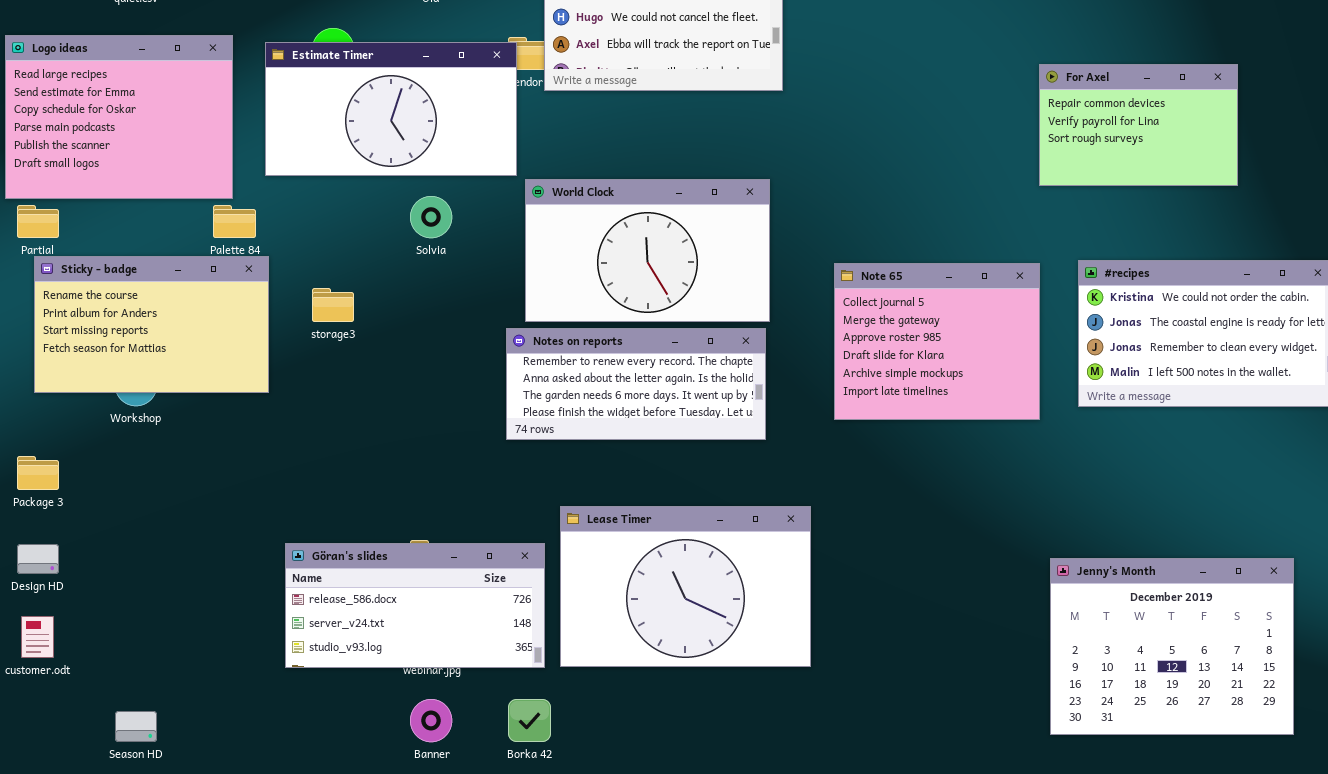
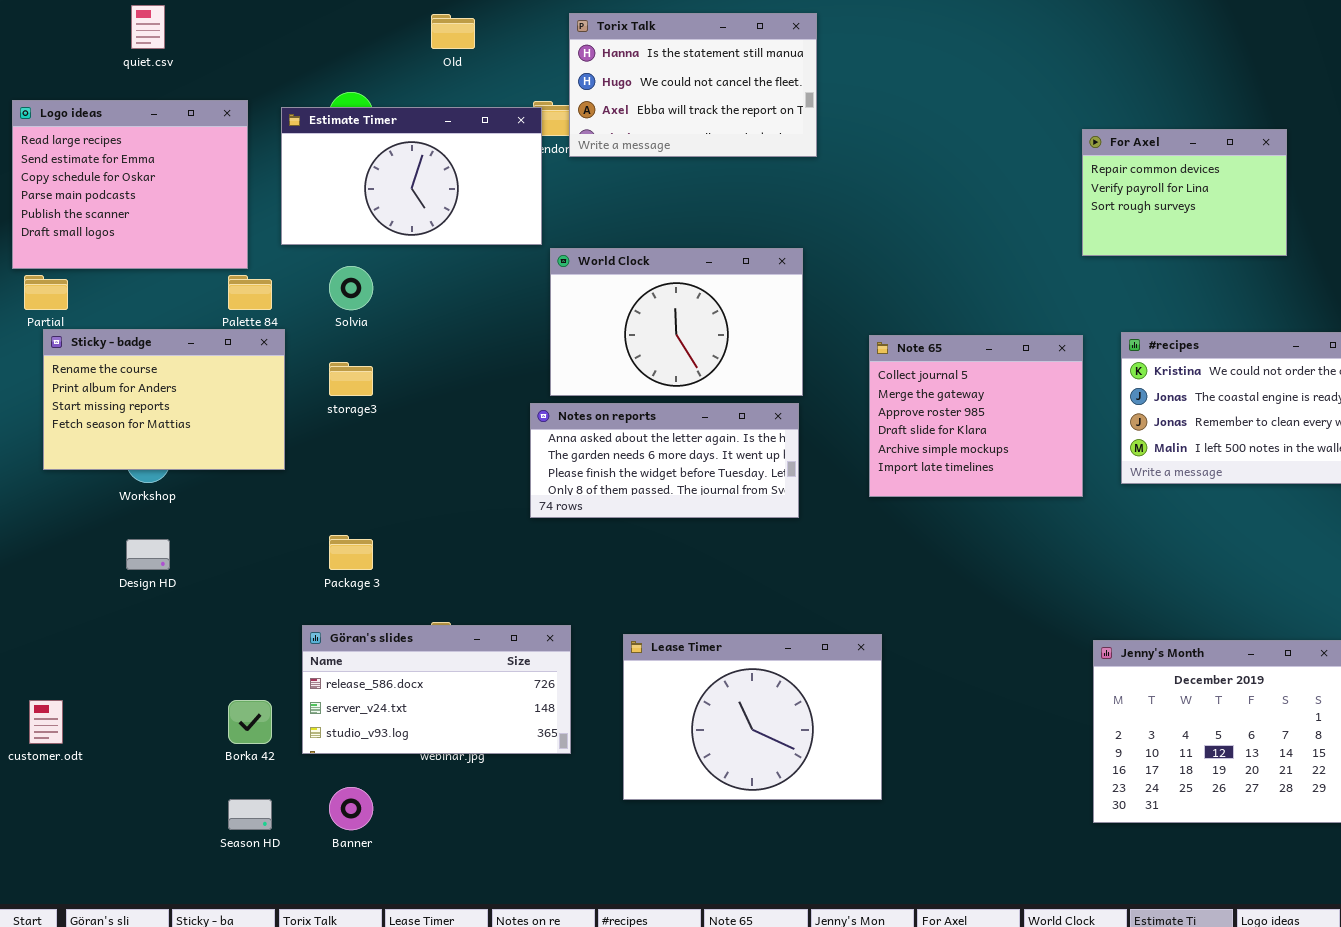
Solvia: [410,196,452,238] -> [329,266,373,310], moved
Notes on reports: [506,328,766,440] -> [530,403,799,518], scrolled down 1 row
Package 3: [17,456,59,490] -> [329,535,373,570], moved
Lease Timer: [560,506,811,667] -> [623,634,882,800], moved
Design HD: [17,544,59,574] -> [126,539,170,570], moved
Banner: [410,699,452,742] -> [329,787,373,830], moved
Borka 42: [508,699,551,742] -> [228,700,272,744], moved
Season HD: [115,711,157,742] -> [228,799,272,830], moved

